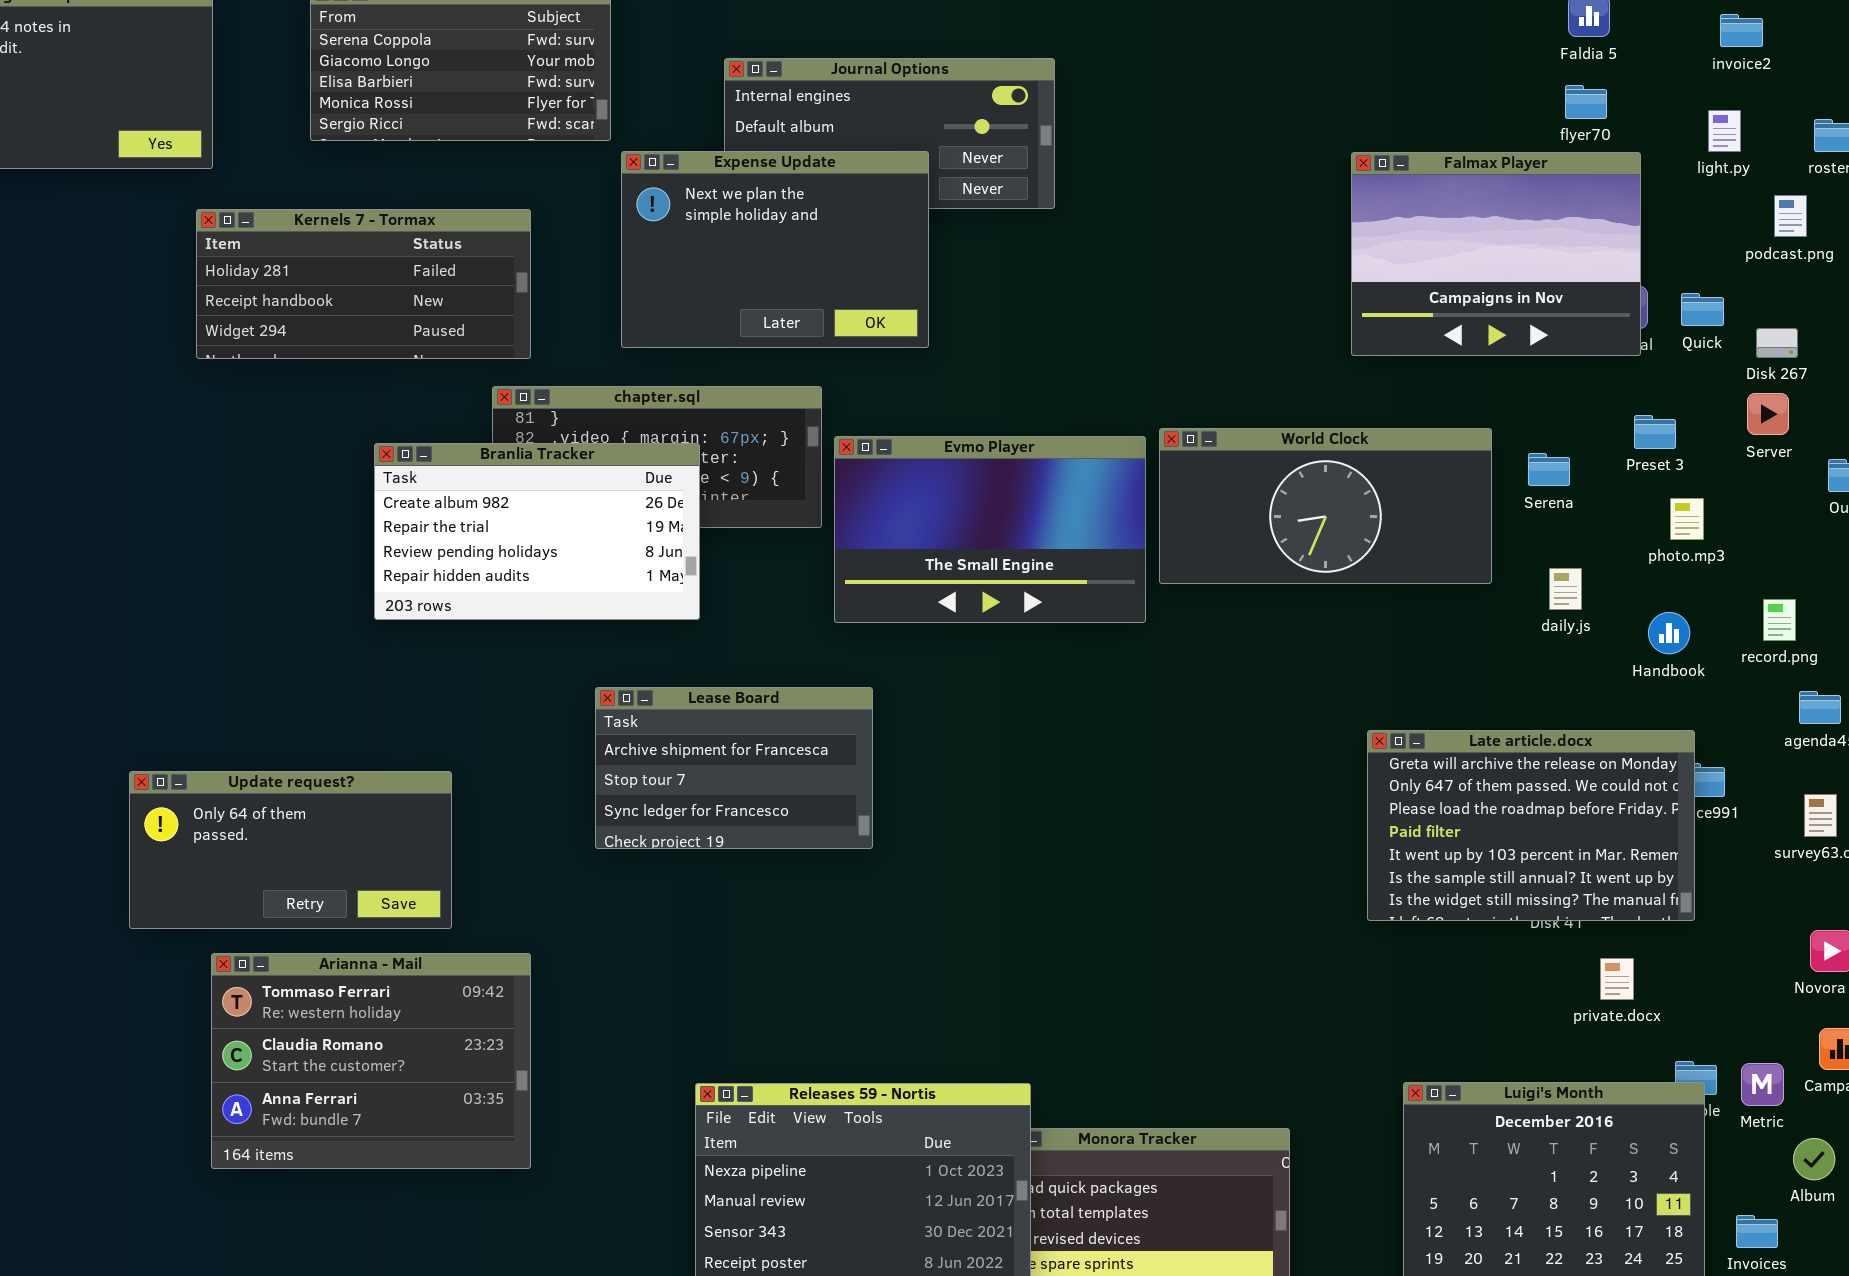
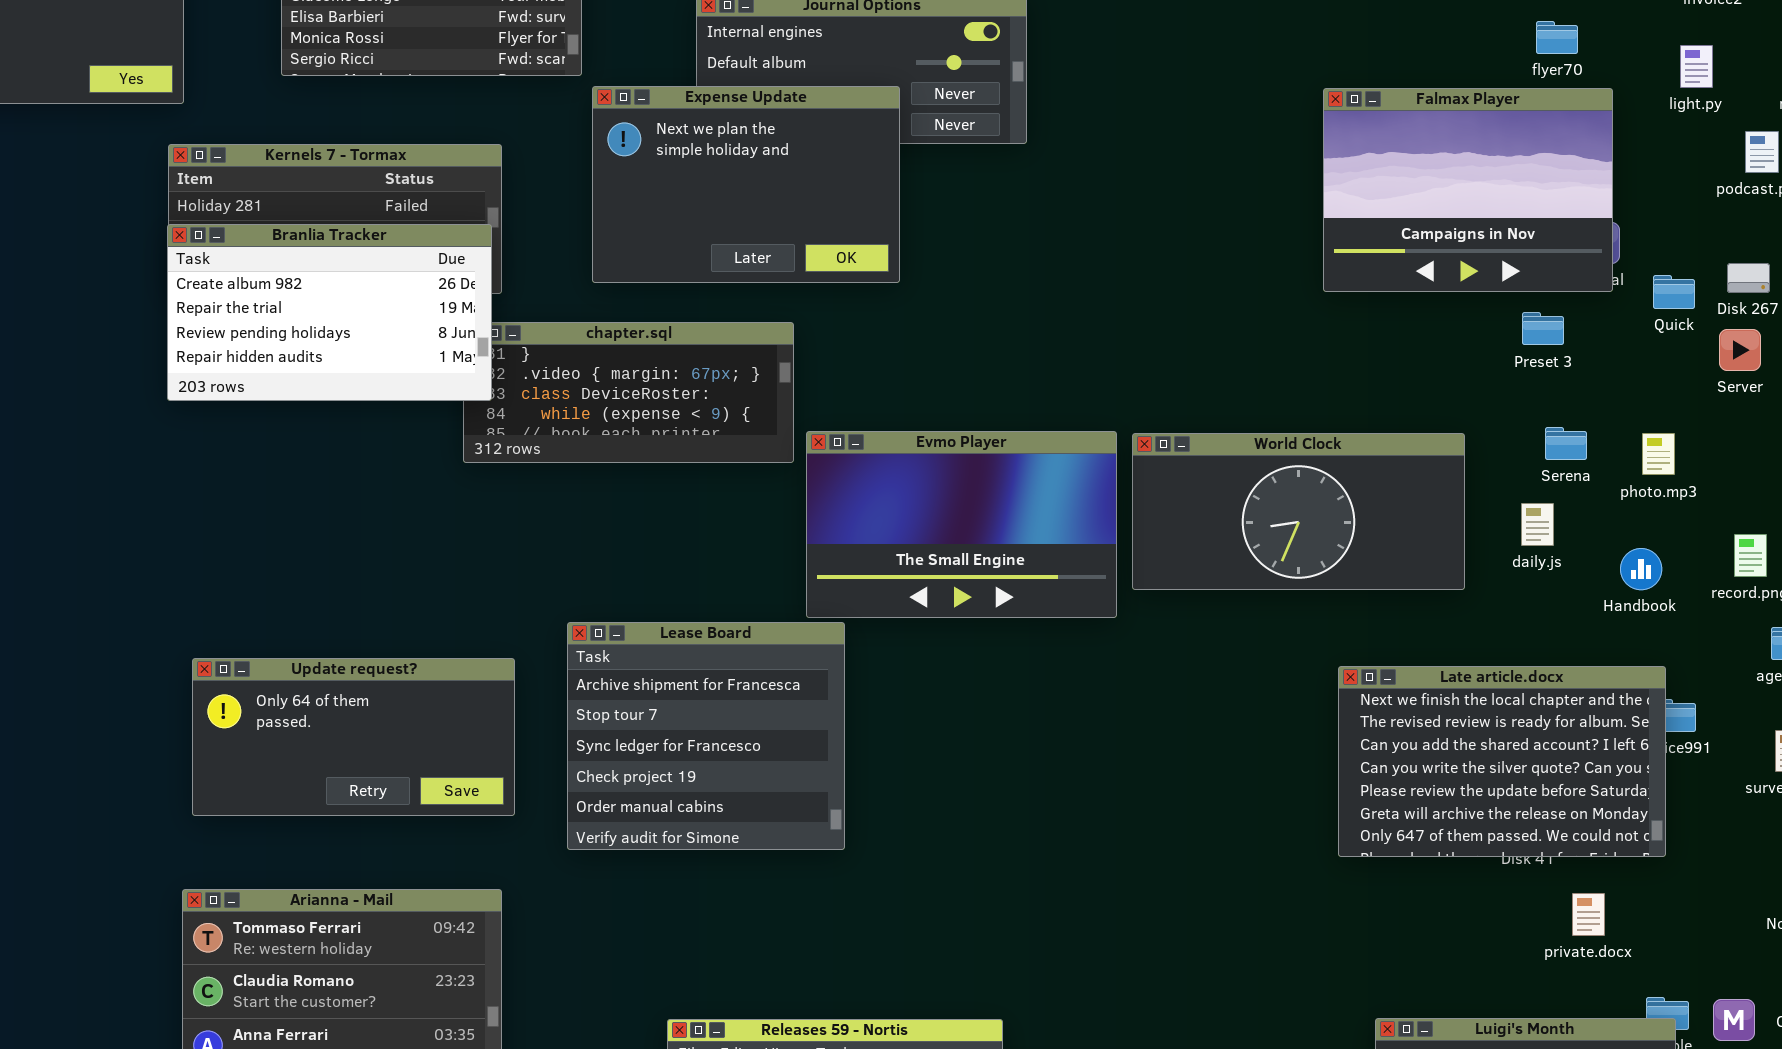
Quick: [1681,293,1724,326] -> [1653,275,1695,309], moved
Preset 3: [1634,415,1676,449] -> [1522,312,1564,345], moved
World Clock: [1159,428,1492,584] -> [1132,433,1465,590], moved
Evmo Player: [834,436,1146,623] -> [806,431,1117,618], moved
Branlia Tracker: [374,443,700,620] -> [167,224,492,401], moved
Serena: [1528,453,1570,486] -> [1545,427,1587,460], moved
Lease Board: [595,687,873,849] -> [567,622,845,850], resized
Late article.docx: [1367,730,1695,921] -> [1338,666,1666,857], scrolled up 5 rows
Update request?: [129,771,452,929] -> [192,658,515,816], moved

